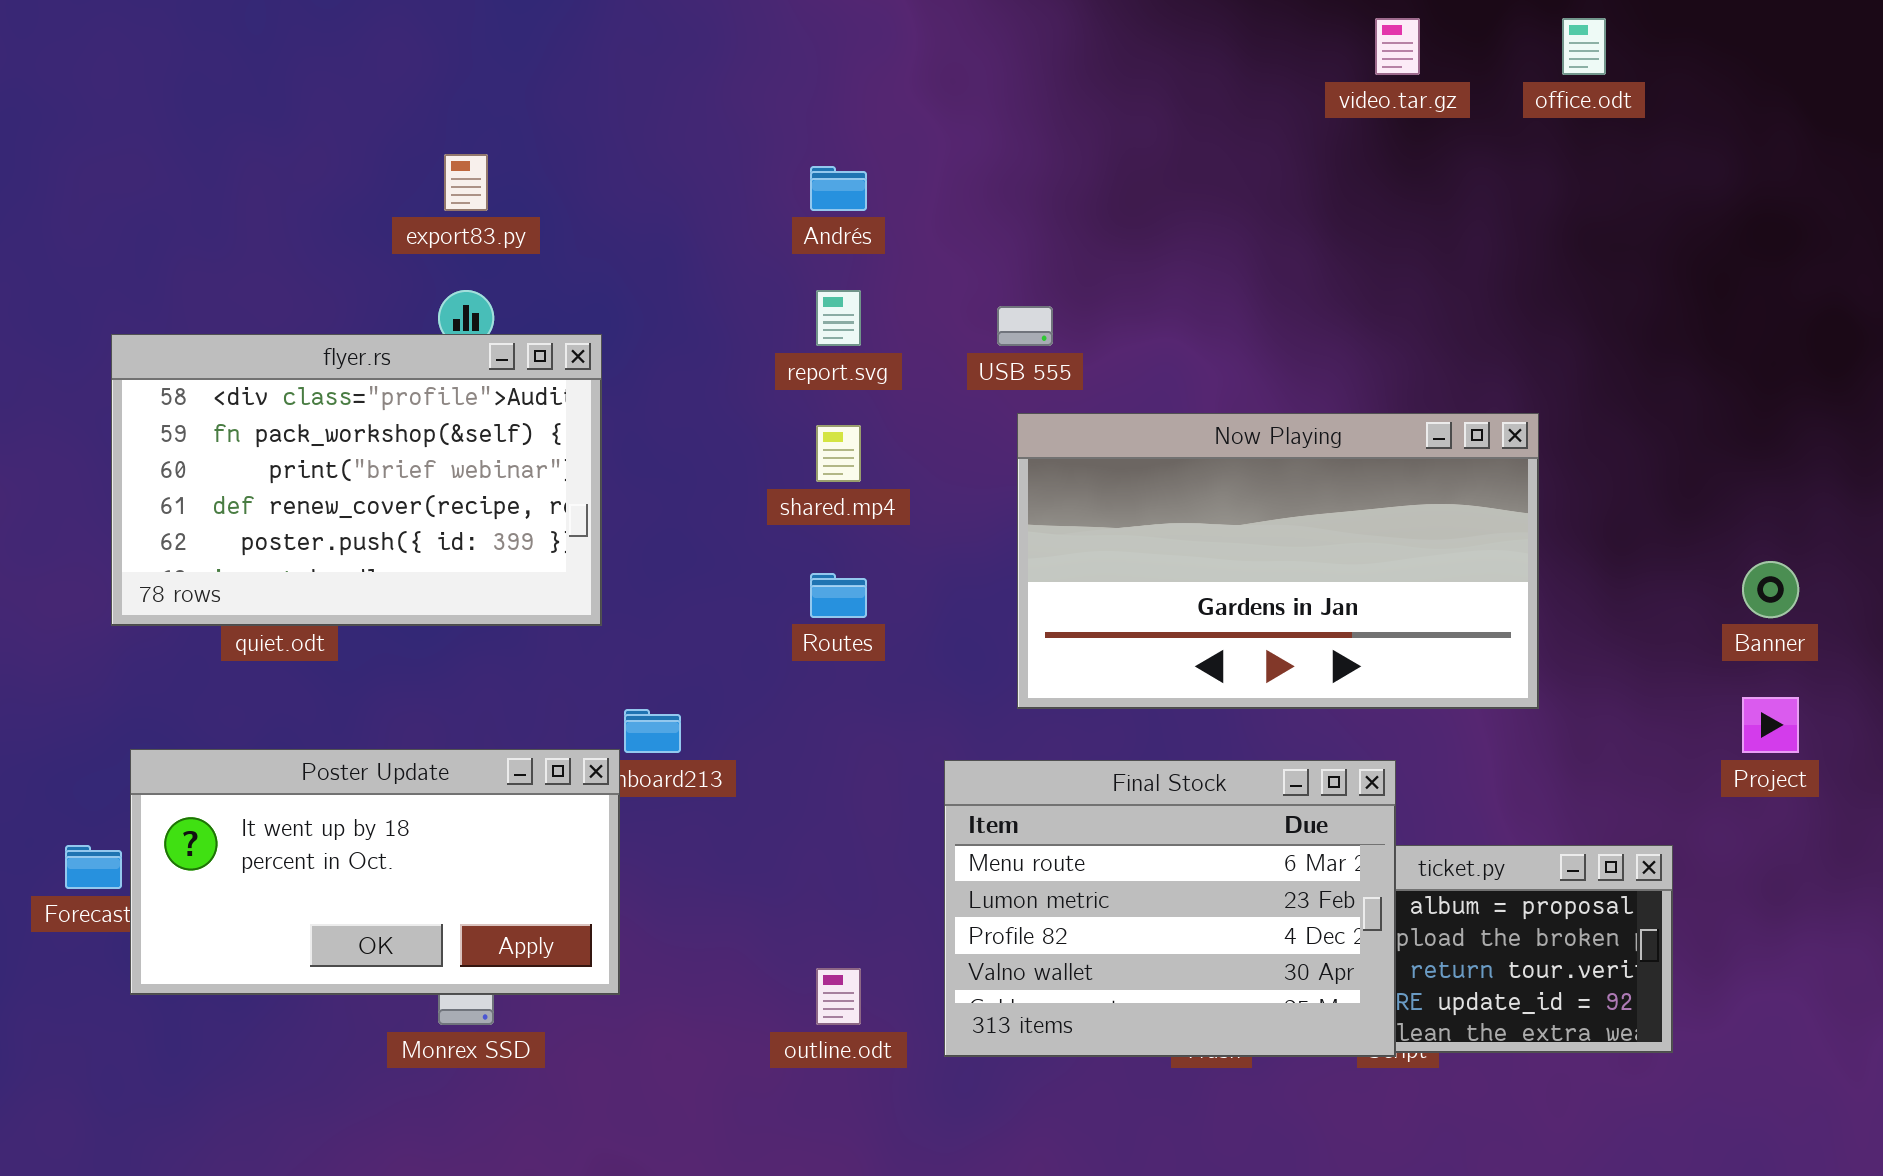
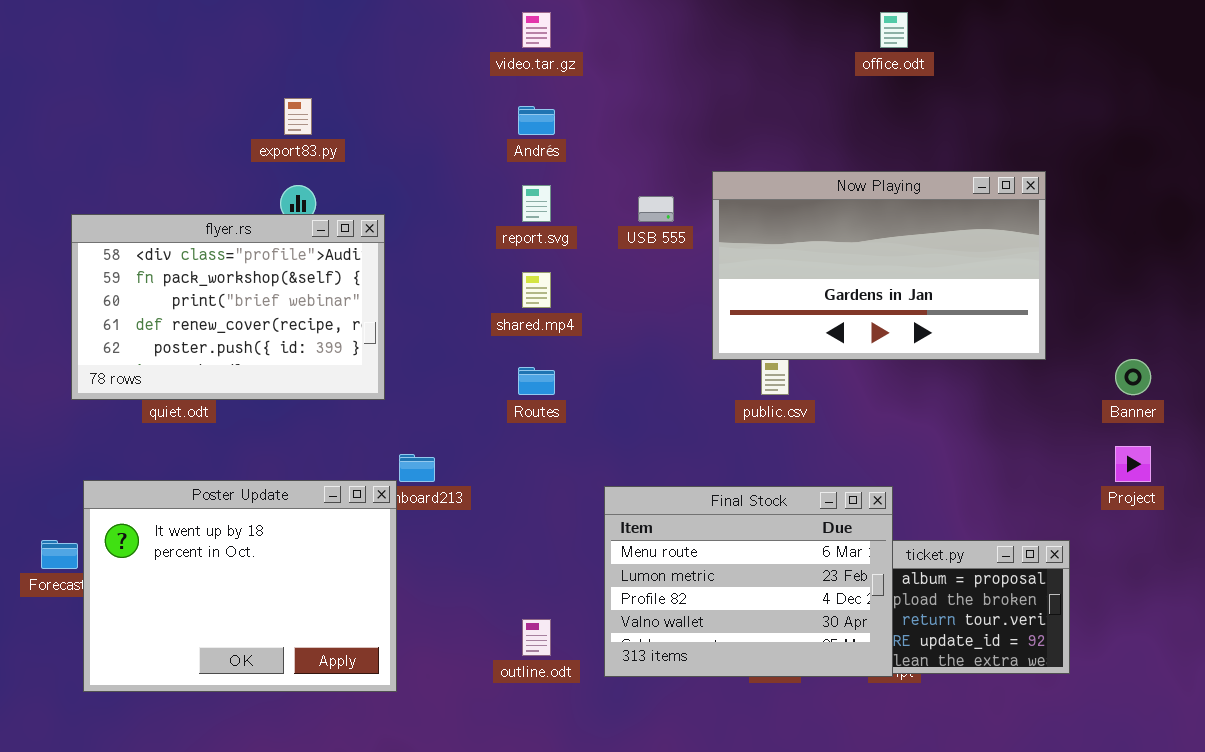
video.tar.gz: [1375,18,1420,75] -> [522,12,551,48], moved
office.odt: [1562,18,1606,75] -> [880,12,908,48], moved
Now Playing: [1017,413,1539,709] -> [712,171,1046,360], moved
Poster Update: [130,749,620,995] -> [83,480,397,692], resized

